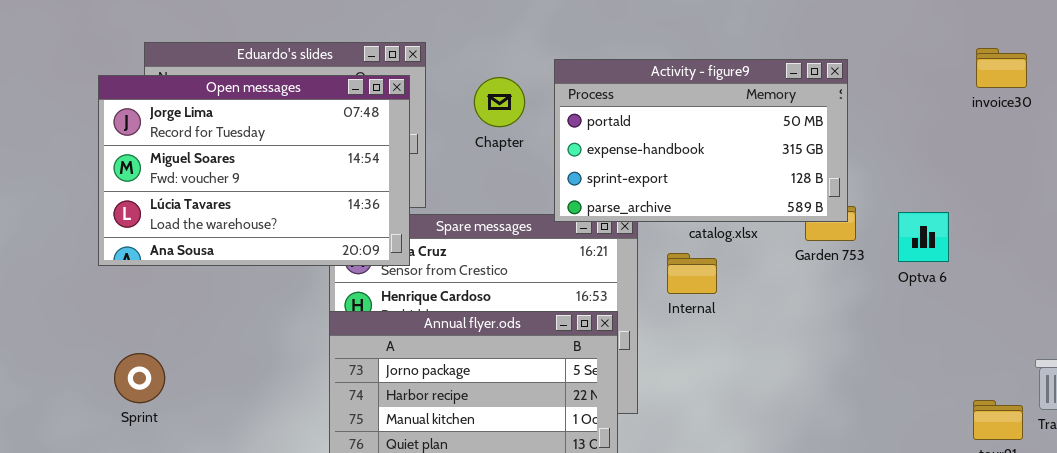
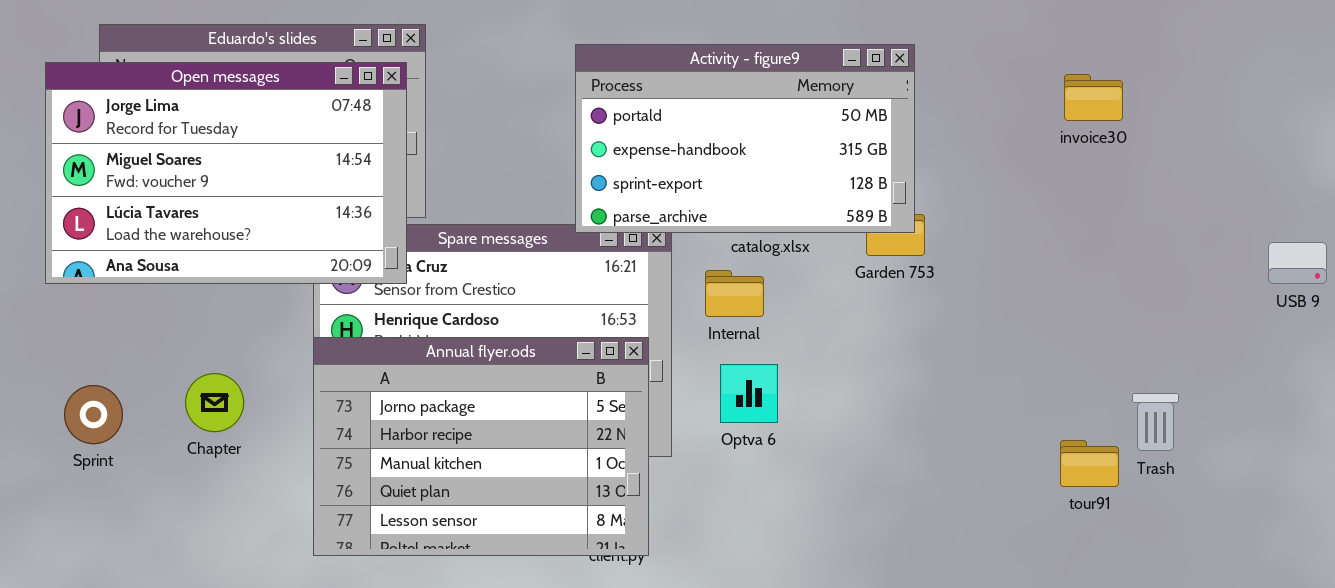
invoice30: [976,48,1027,88] -> [1064,74,1123,121], moved
Chapter: [474,77,525,127] -> [185,373,244,432], moved
Optva 6: [898,212,949,262] -> [720,364,778,423], moved

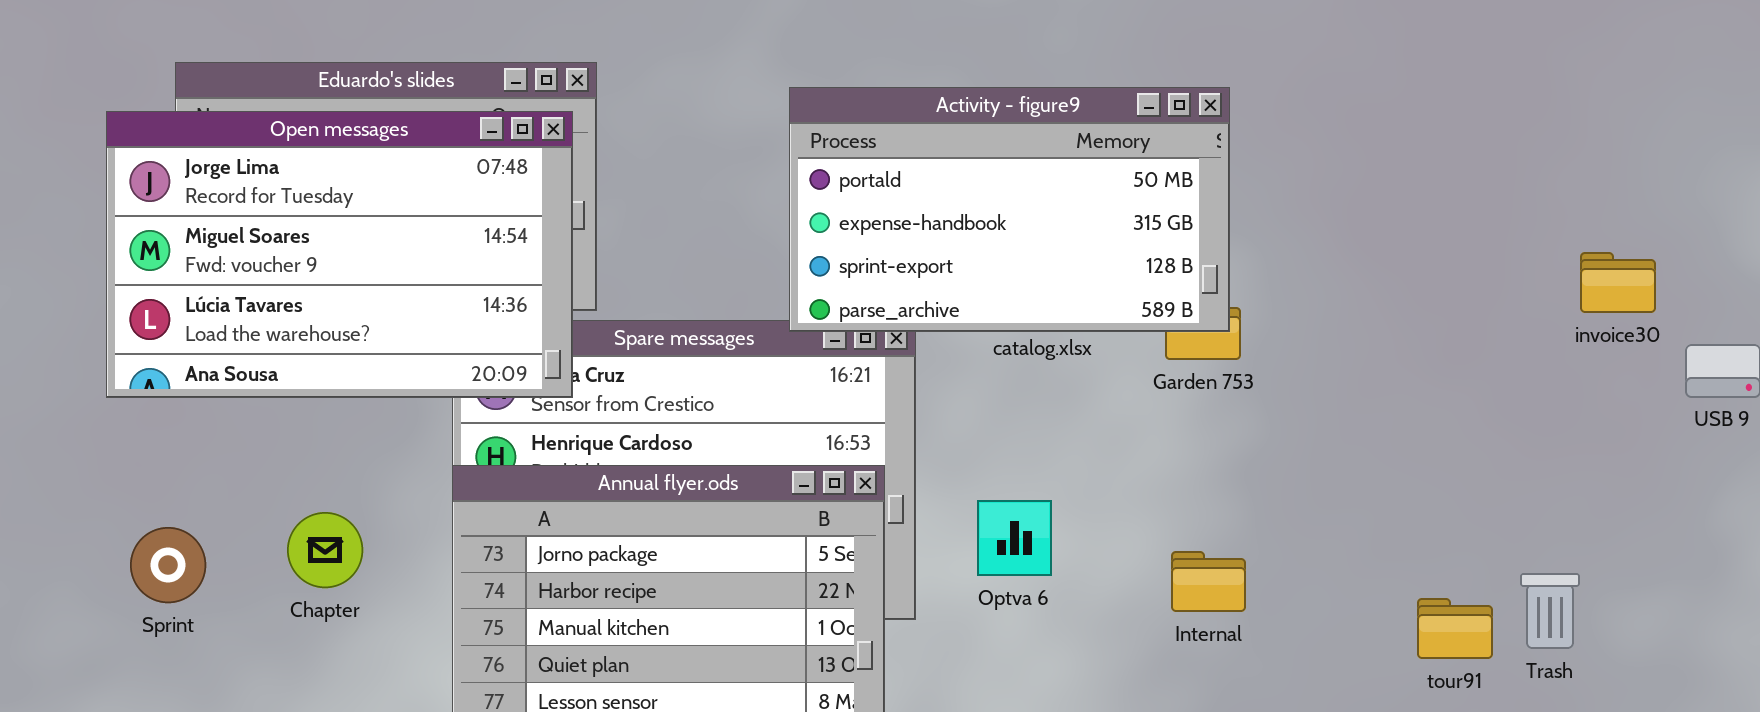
invoice30: [1064,74,1123,121] -> [1580,252,1656,313], moved
Internal: [705,270,764,317] -> [1171,551,1246,612], moved
Trash: [1132,393,1179,451] -> [1520,573,1580,649], moved

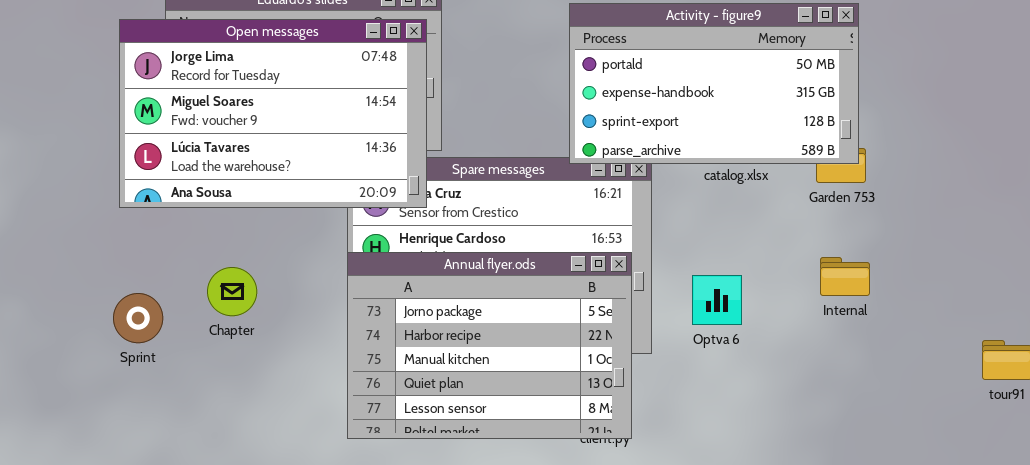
Chapter: [287,512,363,588] -> [207,267,257,316], moved
Sprint: [130,527,206,603] -> [113,293,163,343], moved
Internal: [1171,551,1246,612] -> [820,257,870,296], moved

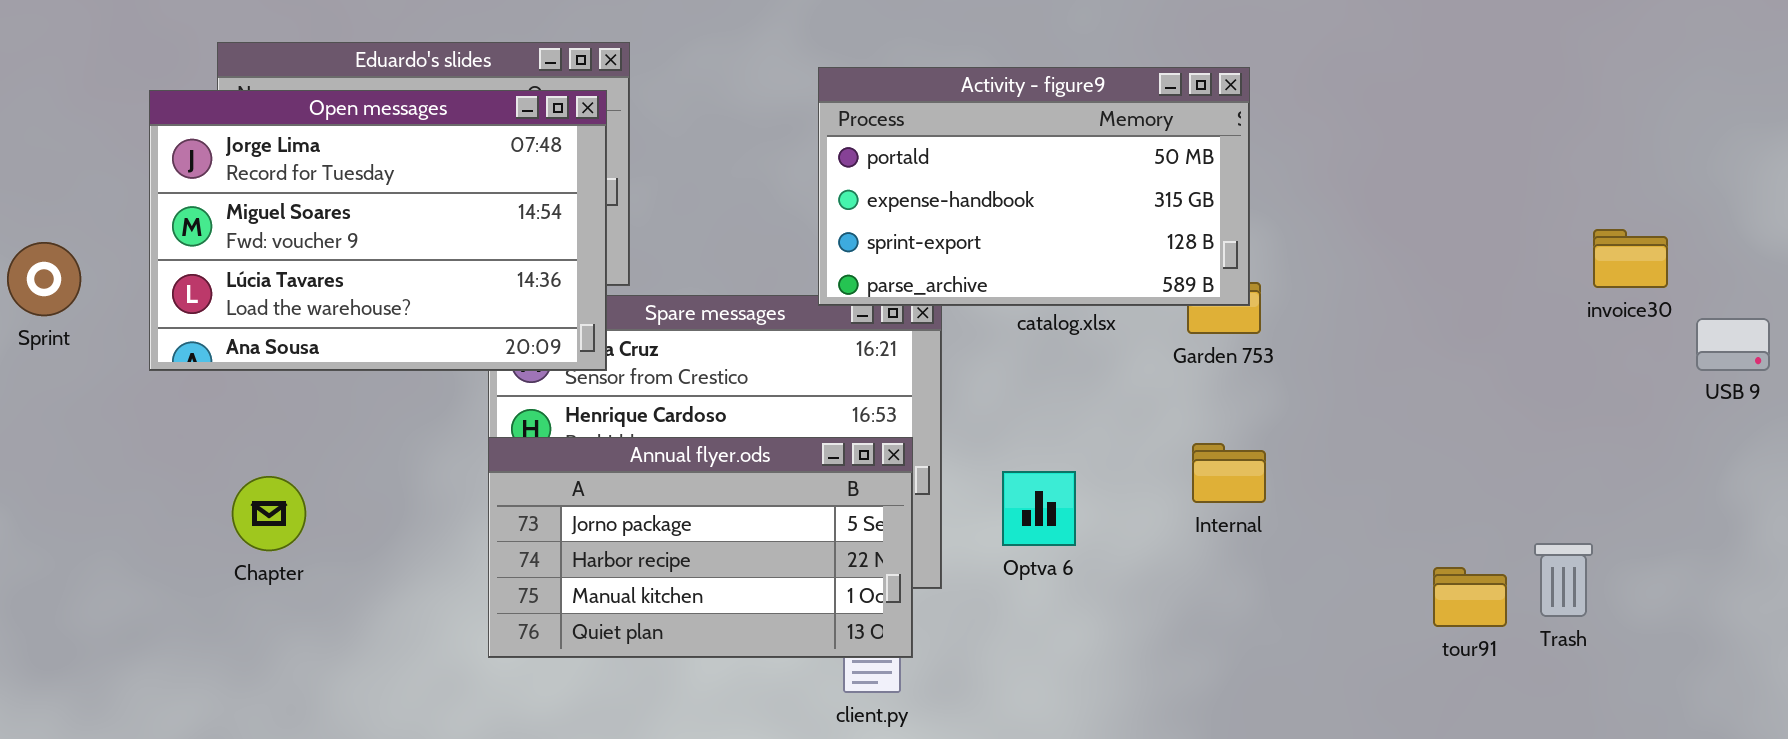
Annual flyer.ods: [347,252,632,439] -> [488,437,913,658], resized
Chapter: [207,267,257,316] -> [232,476,306,551], moved
Sprint: [113,293,163,343] -> [7,242,81,316], moved

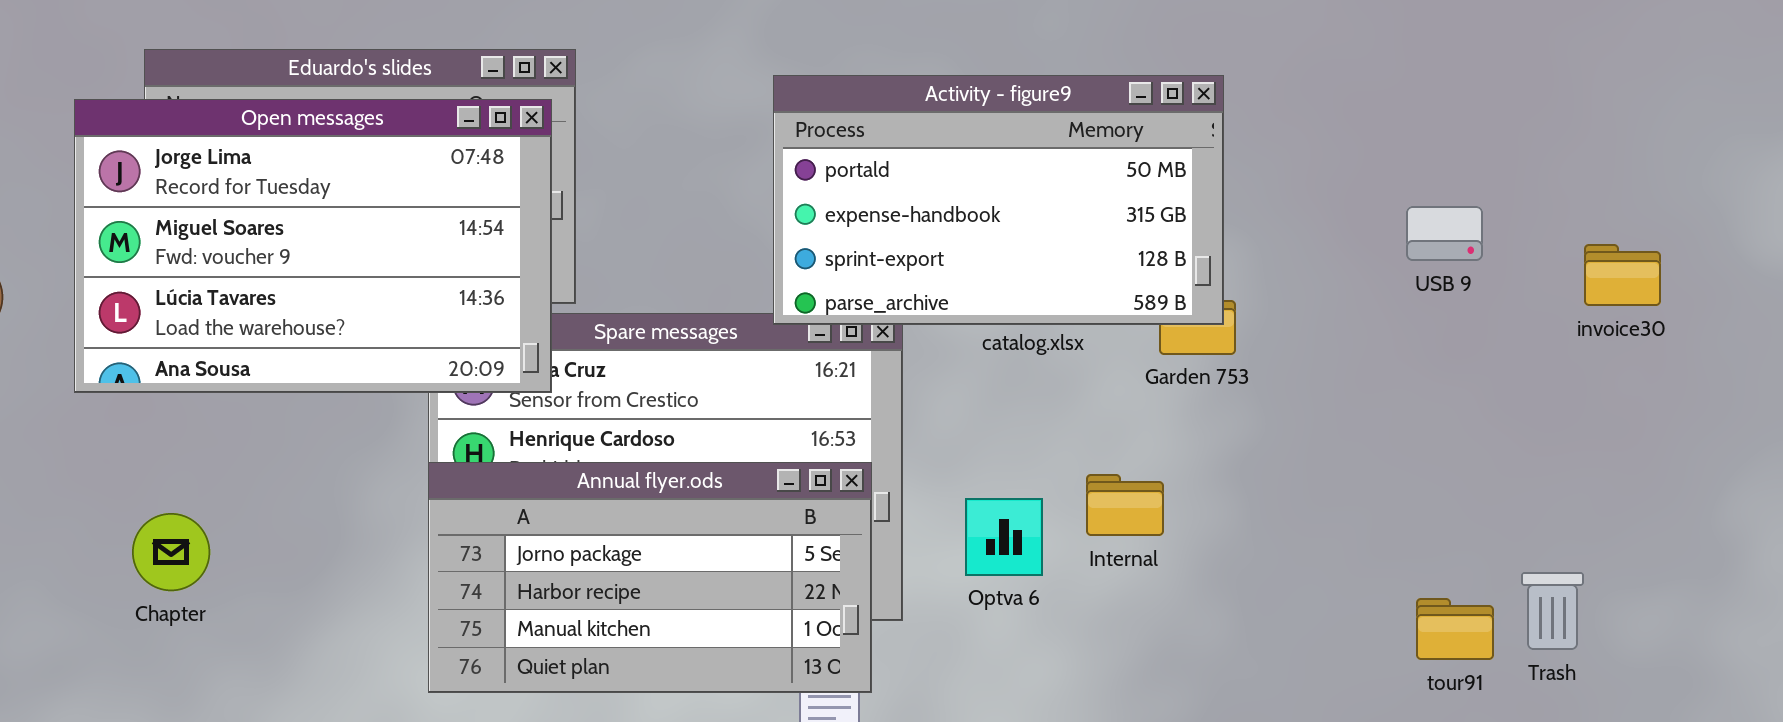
USB 9: [1696,318,1770,371] -> [1406,206,1483,261], moved
Internal: [1192,443,1266,503] -> [1086,474,1164,536], moved
Chapter: [232,476,306,551] -> [132,513,210,591], moved

